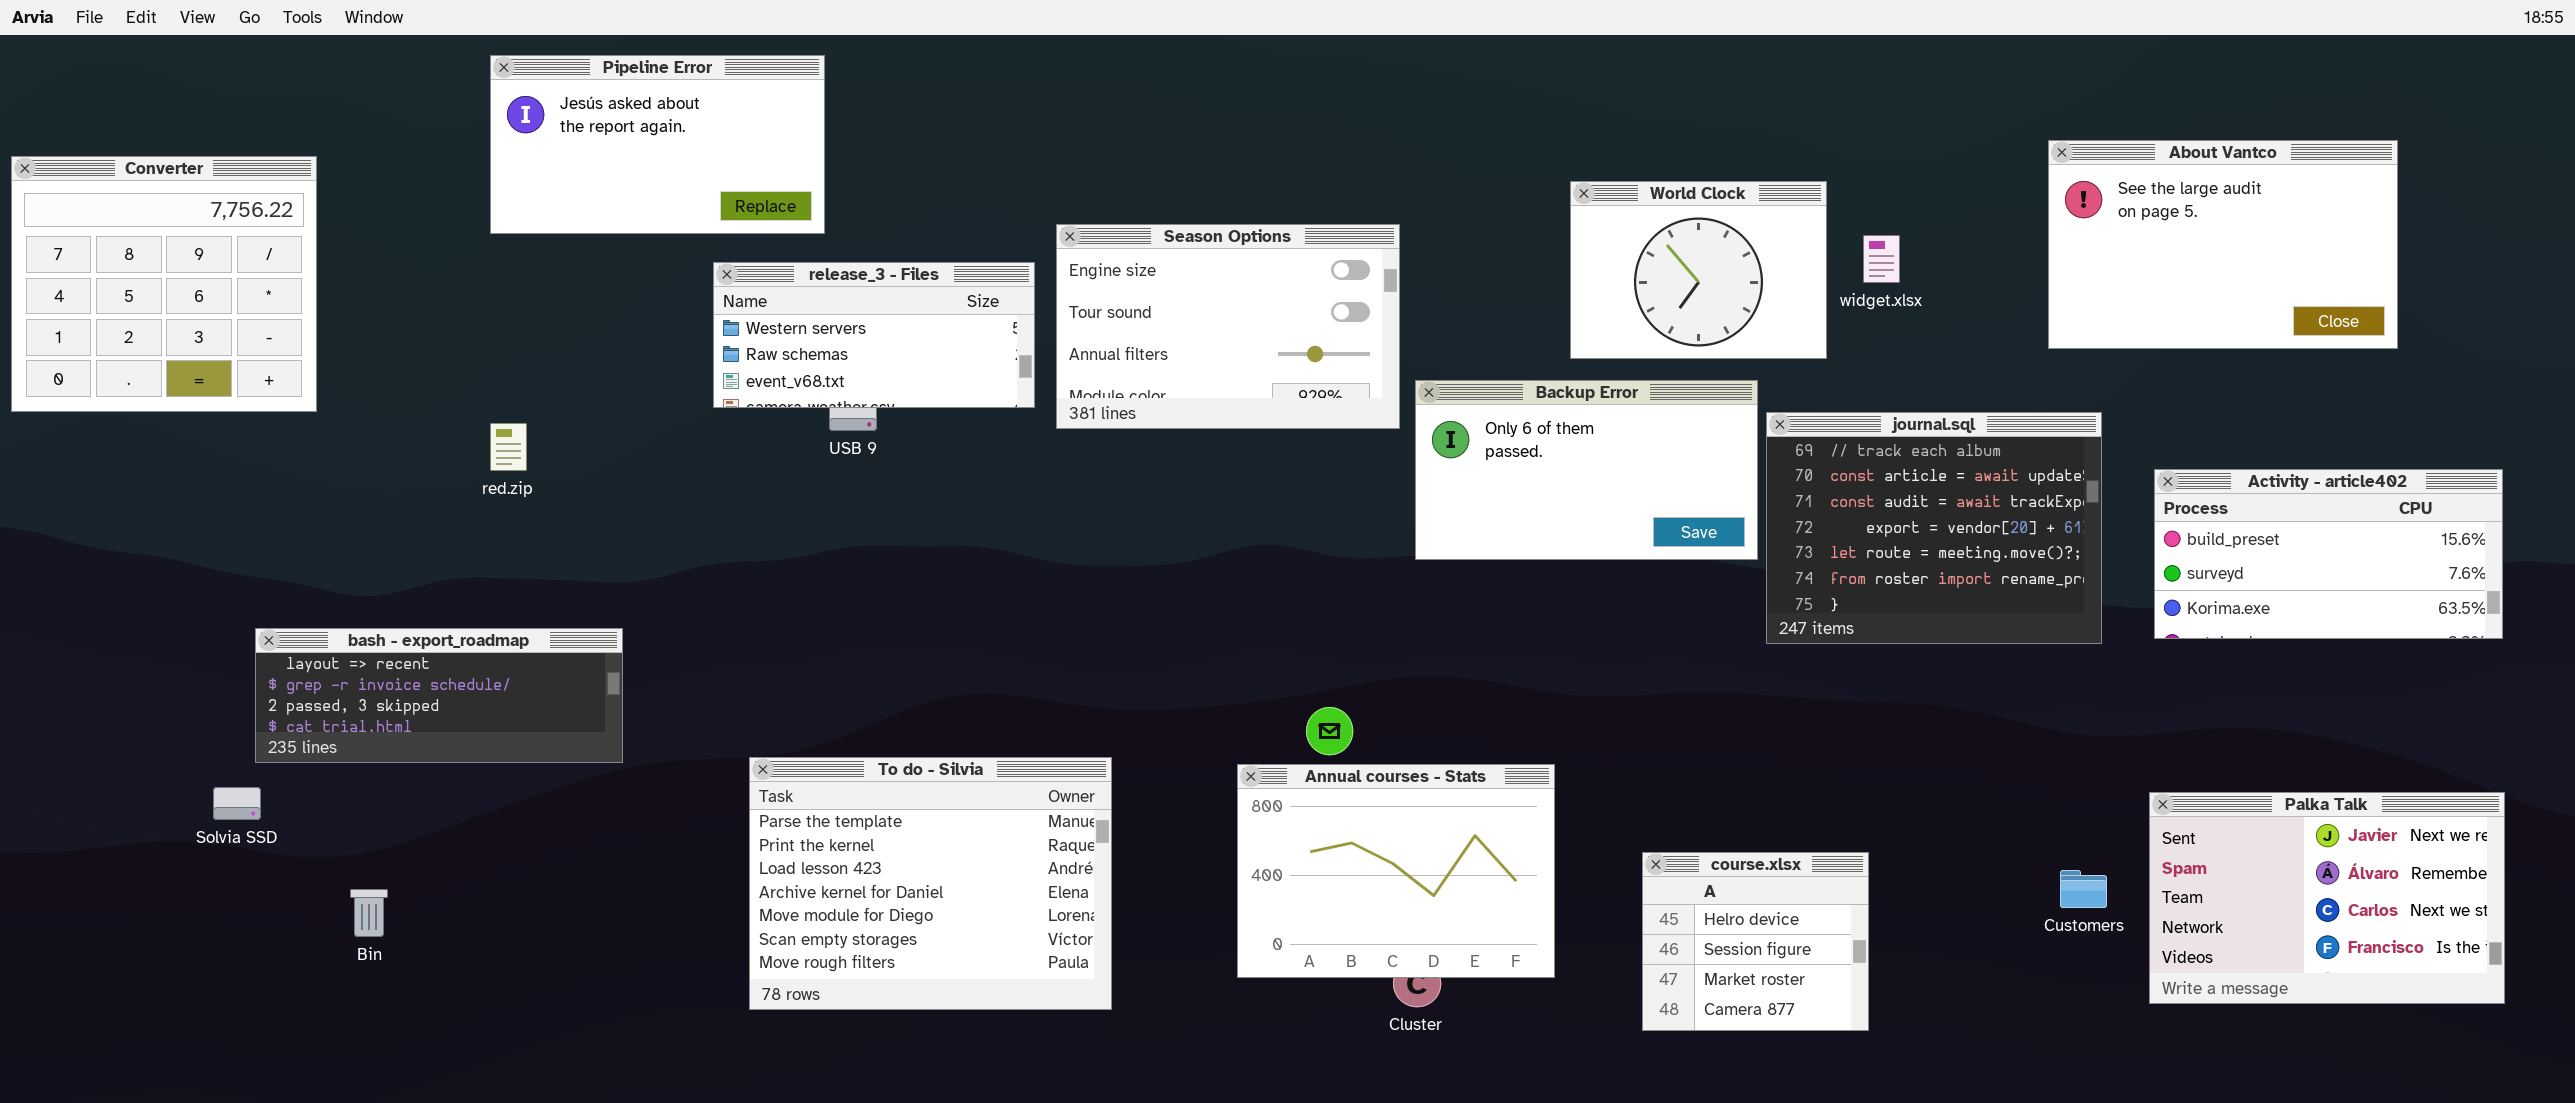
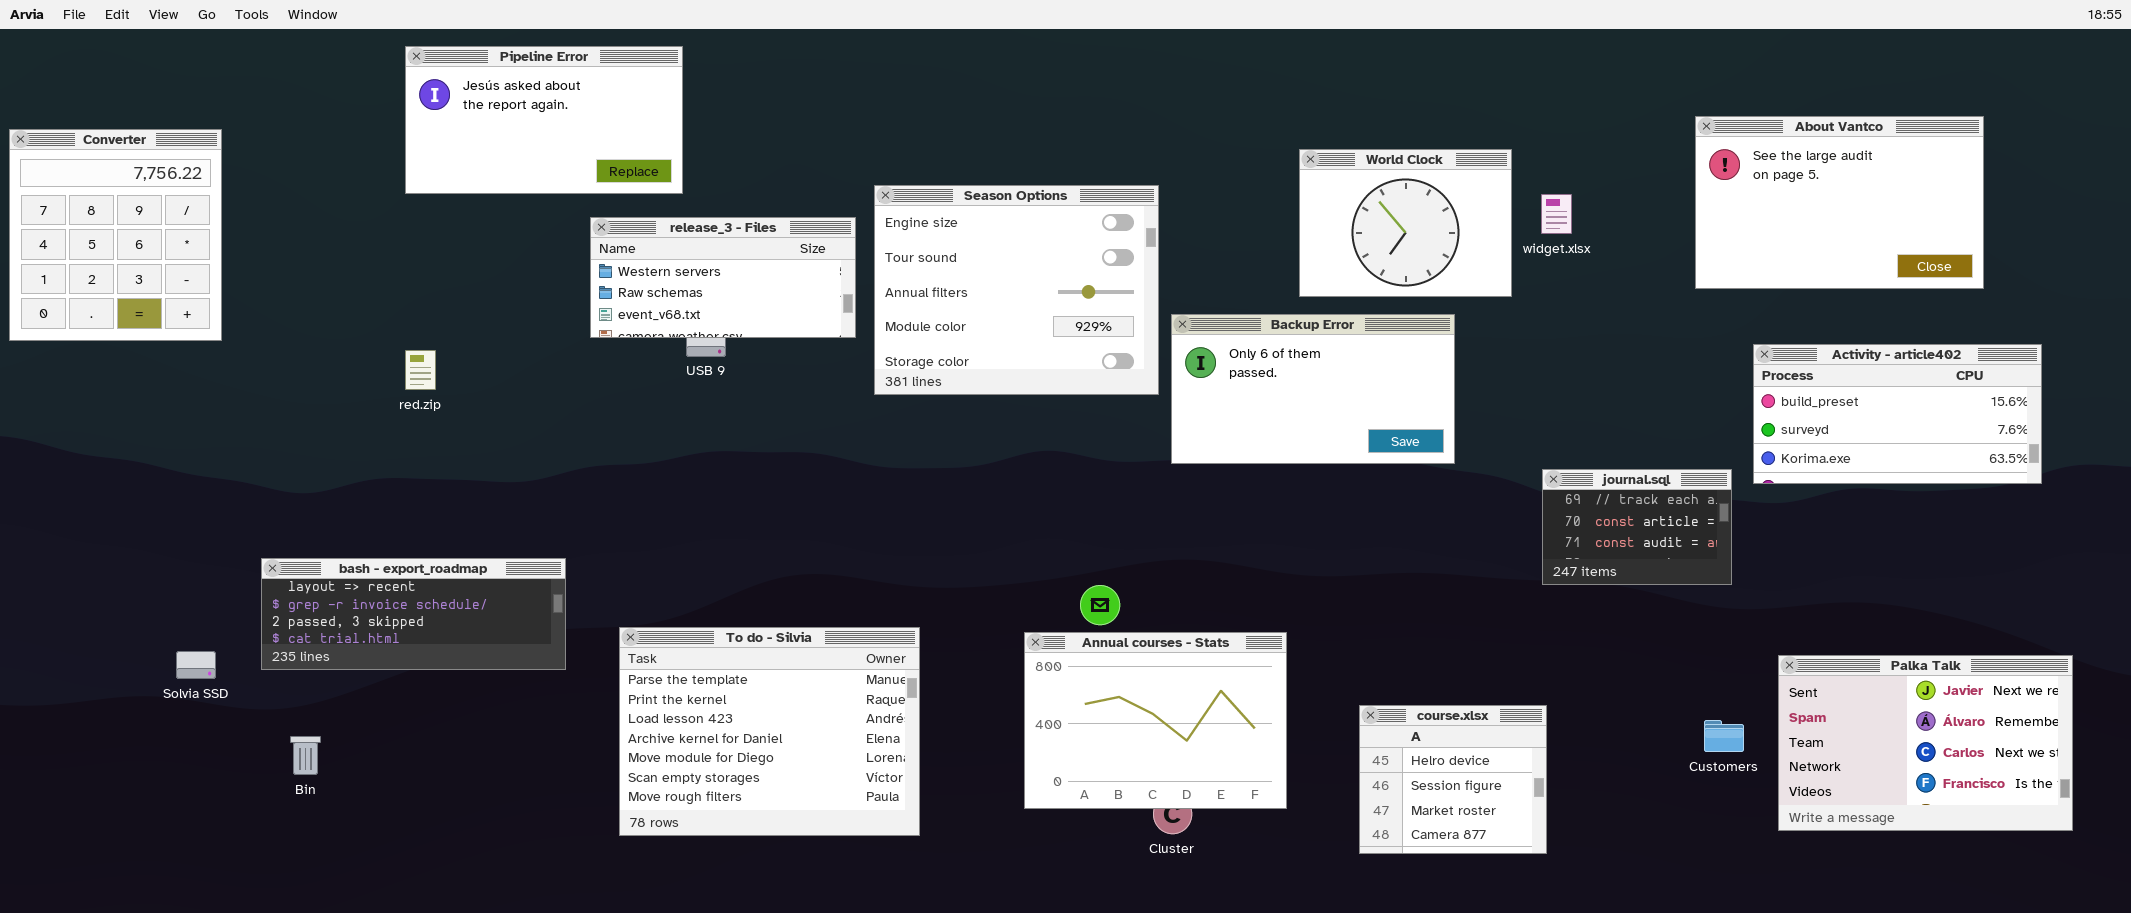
Converter: [11,156,317,412] -> [9,129,222,341], resized
Season Options: [1056,224,1400,429] -> [874,185,1159,395], resized
journal.sql: [1766,412,2102,644] -> [1542,469,1732,585], moved, resized
Activity - article402: [2154,469,2503,639] -> [1753,344,2042,484], moved
bash - export_roadmap: [255,628,623,763] -> [261,558,566,670], moved

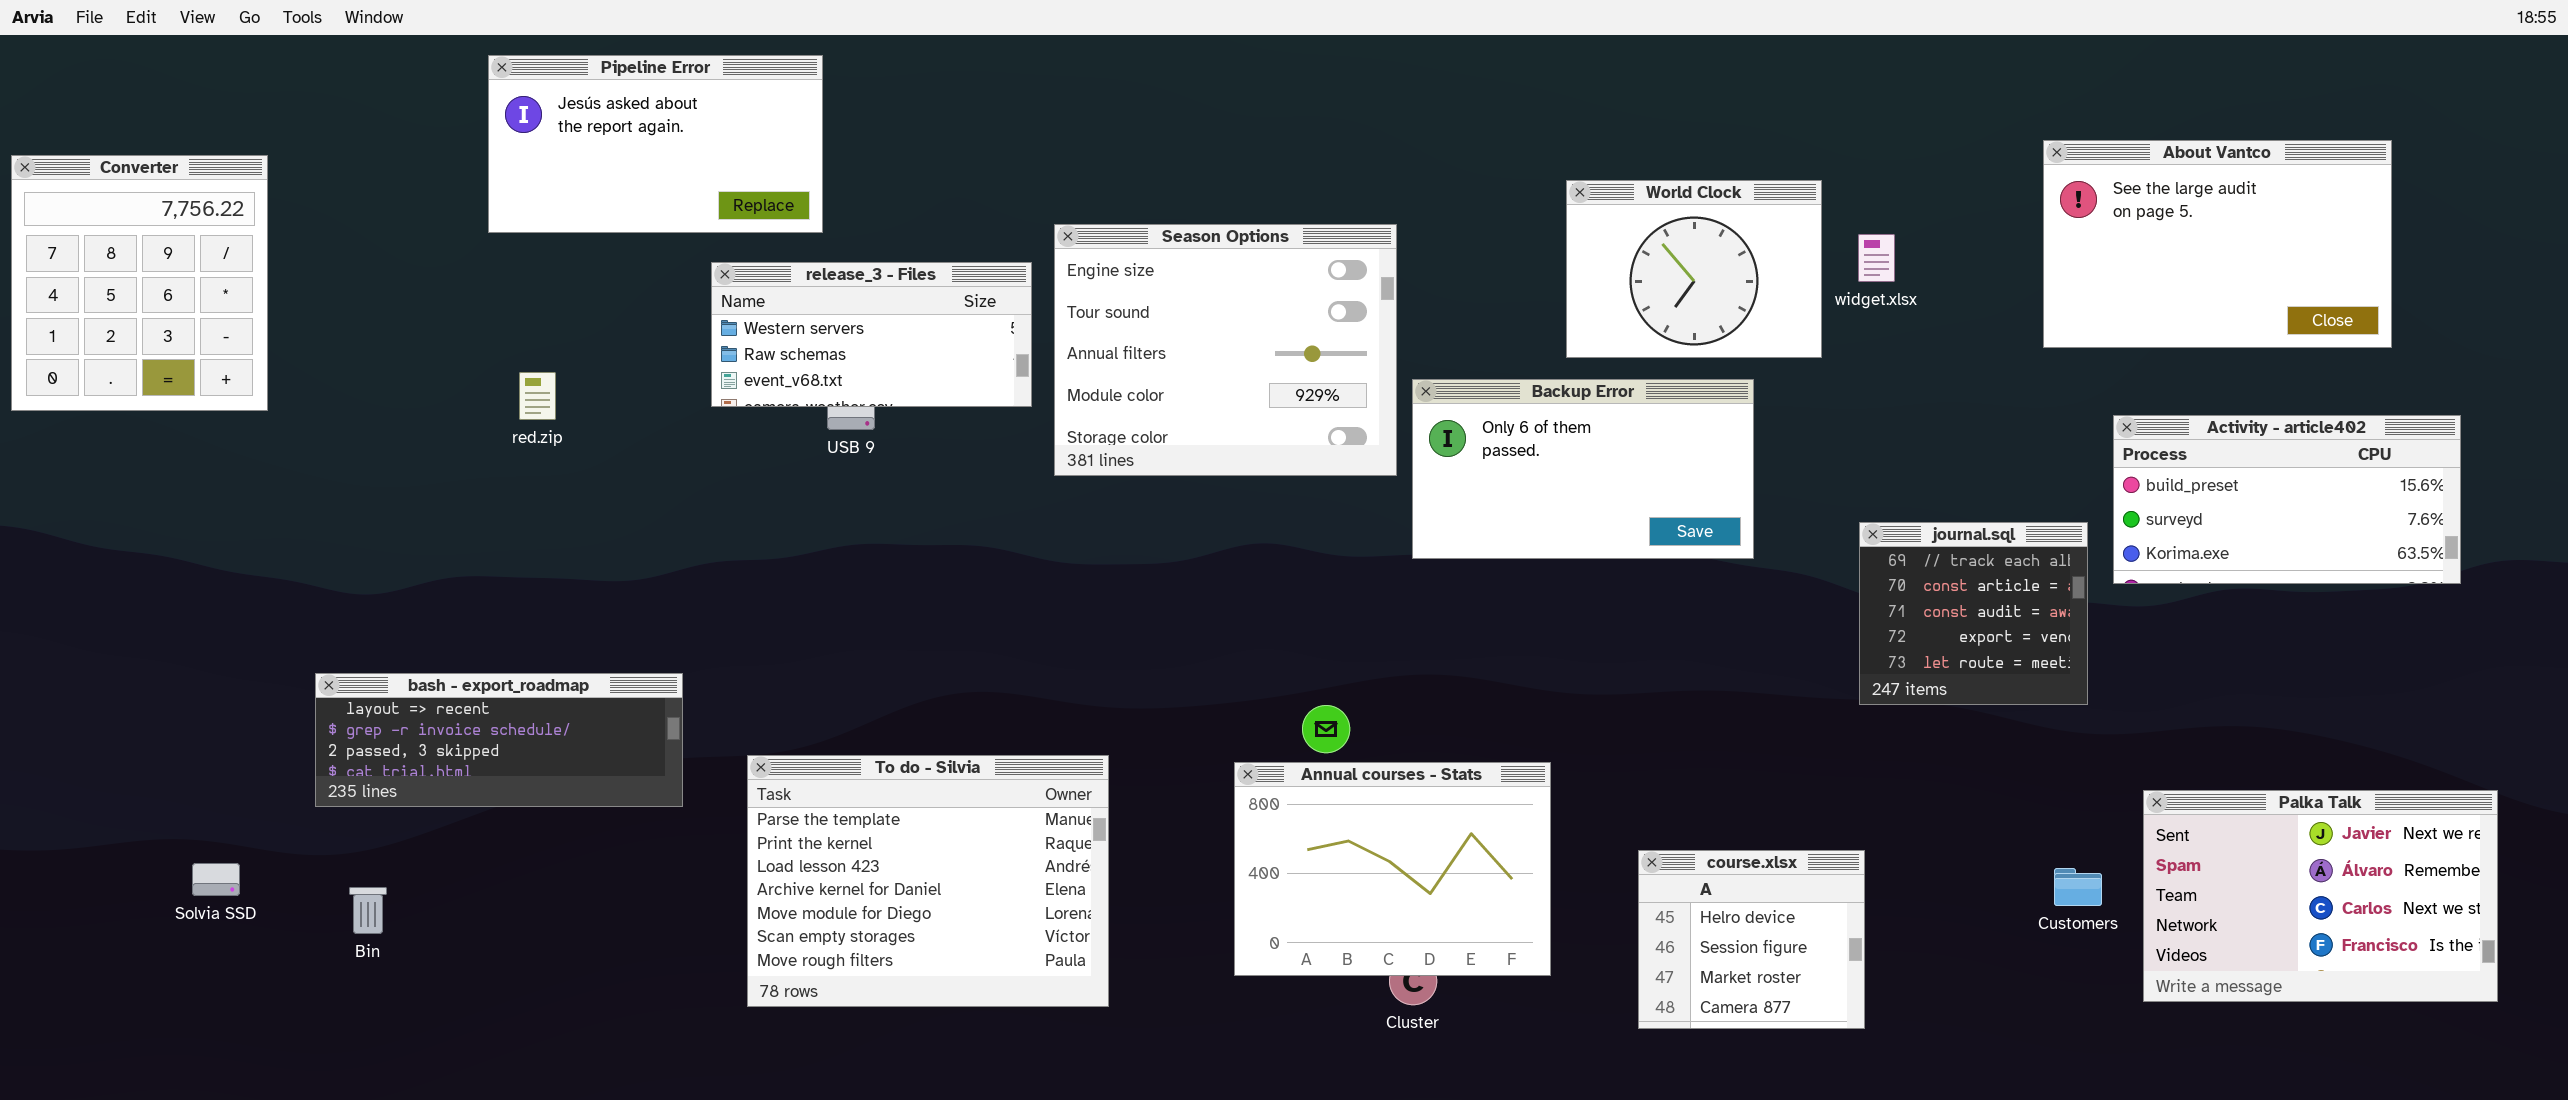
red.zip: [405,350,436,390] -> [519,372,556,420], moved
journal.sql: [1542,469,1732,585] -> [1859,522,2088,705], resized
Solvia SSD: [176,651,216,679] -> [192,863,240,896], moved

